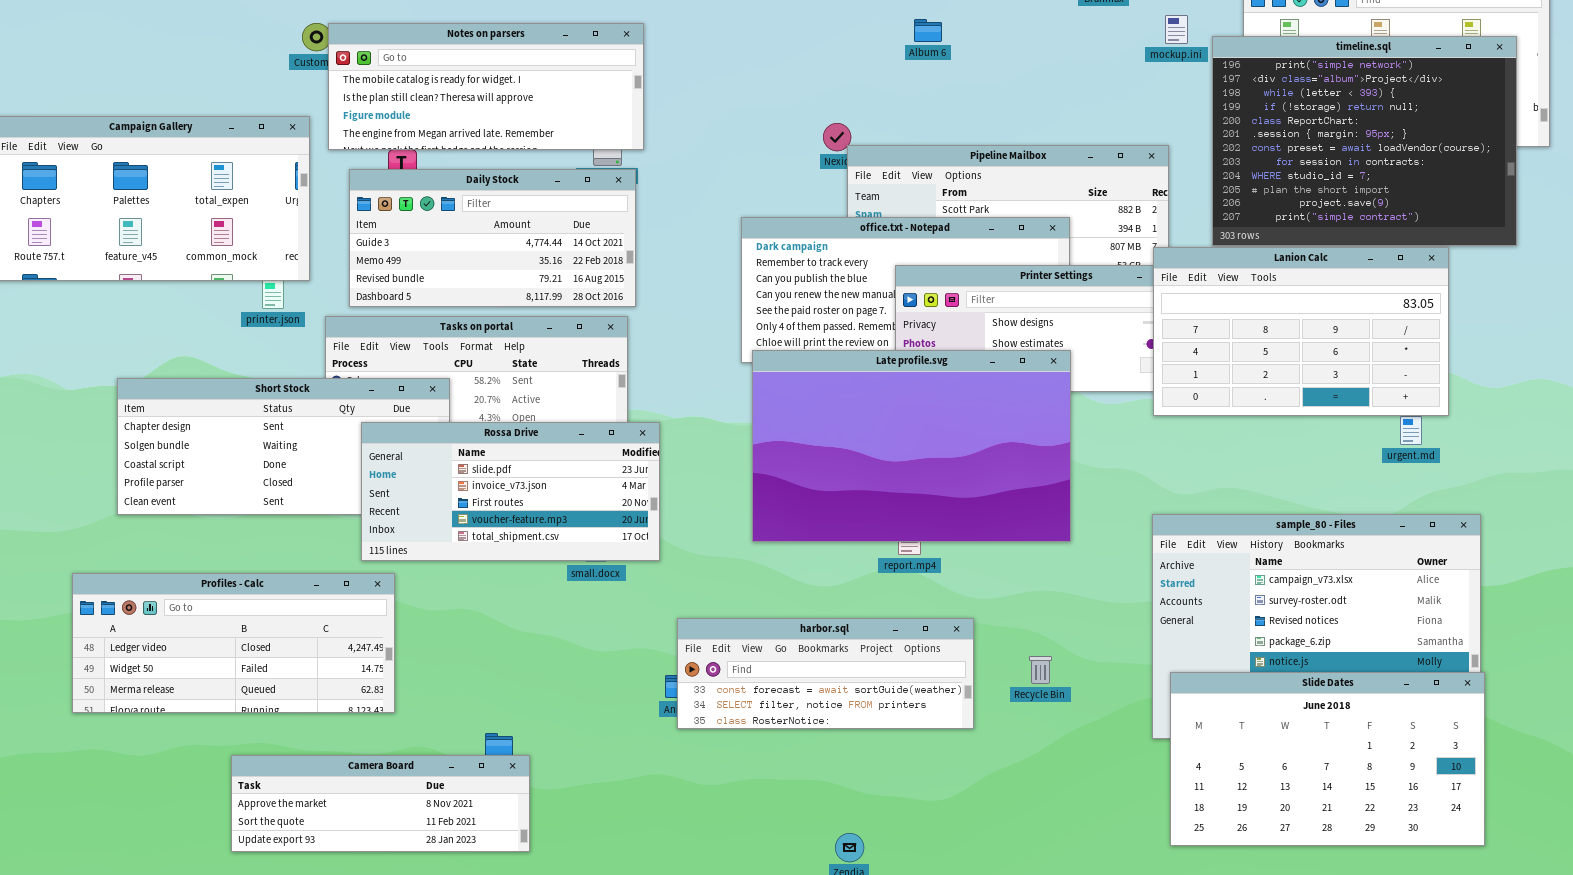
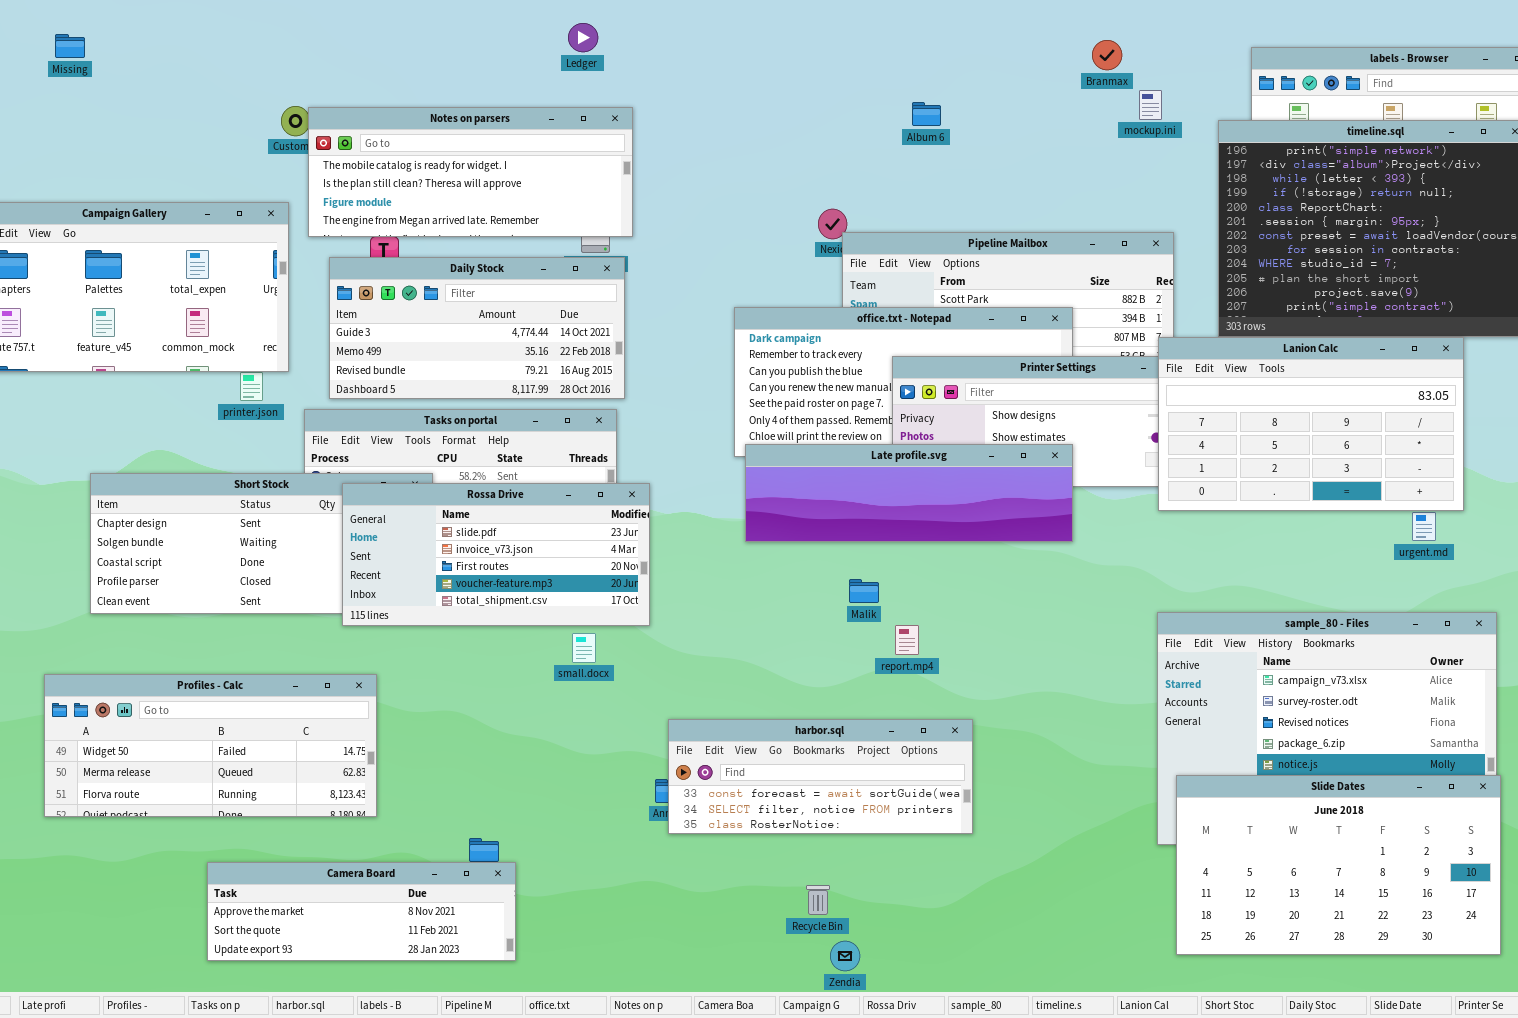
mockup.ini: [1165,15,1188,44] -> [1139,90,1162,120], moved
Late profile.svg: [752,350,1071,542] -> [745,444,1073,542], resized
Rossa Drive: [361,422,660,561] -> [342,483,650,626], moved
Profiles - Calc: [72,573,395,713] -> [44,674,377,817], scrolled down 1 row
Recycle Bin: [1029,656,1052,684] -> [806,885,830,915], moved

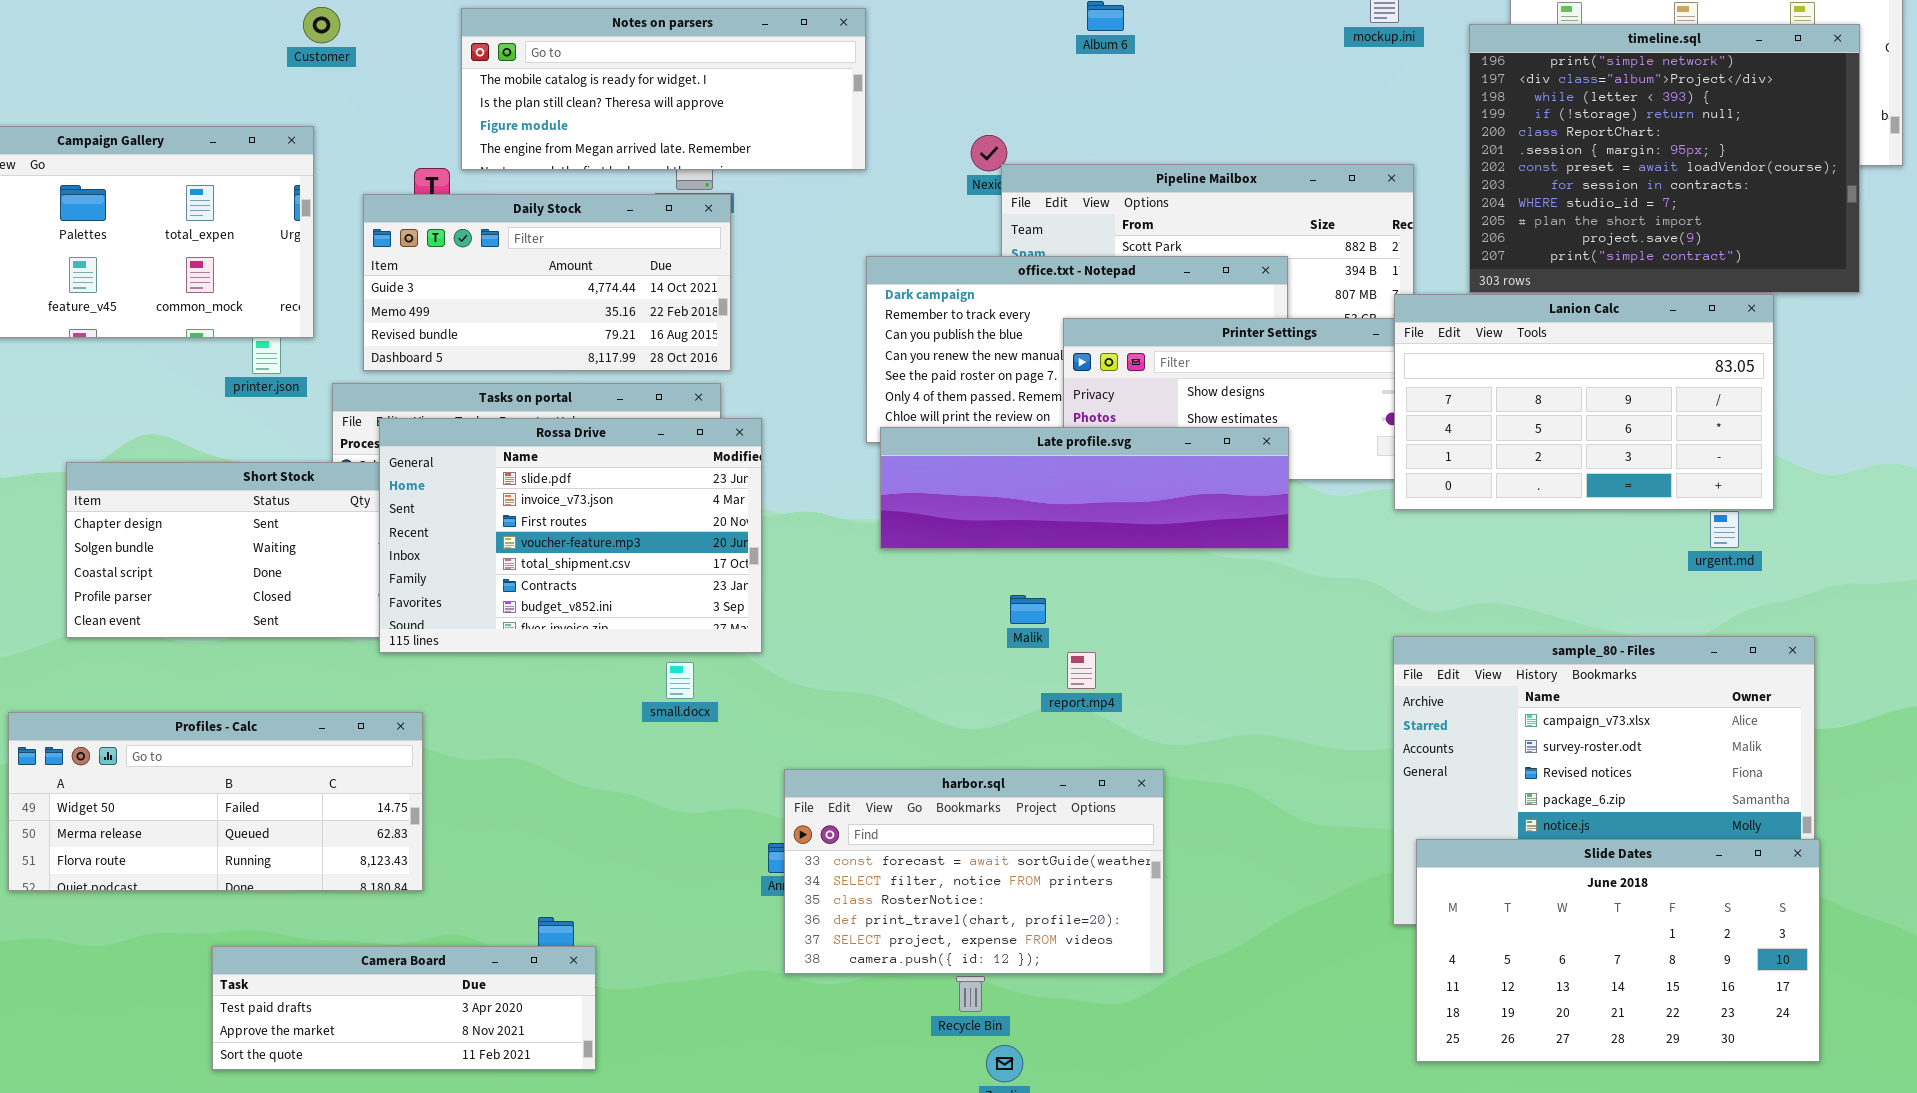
Notes on parsers: [308,107,633,237] -> [461,8,866,170], moved
Rossa Drive: [342,483,650,626] -> [379,418,762,653], resized
harbor.sql: [668,719,973,834] -> [784,769,1164,974], resized
Camera Board: [207,862,516,961] -> [212,946,596,1070], scrolled up 1 row

